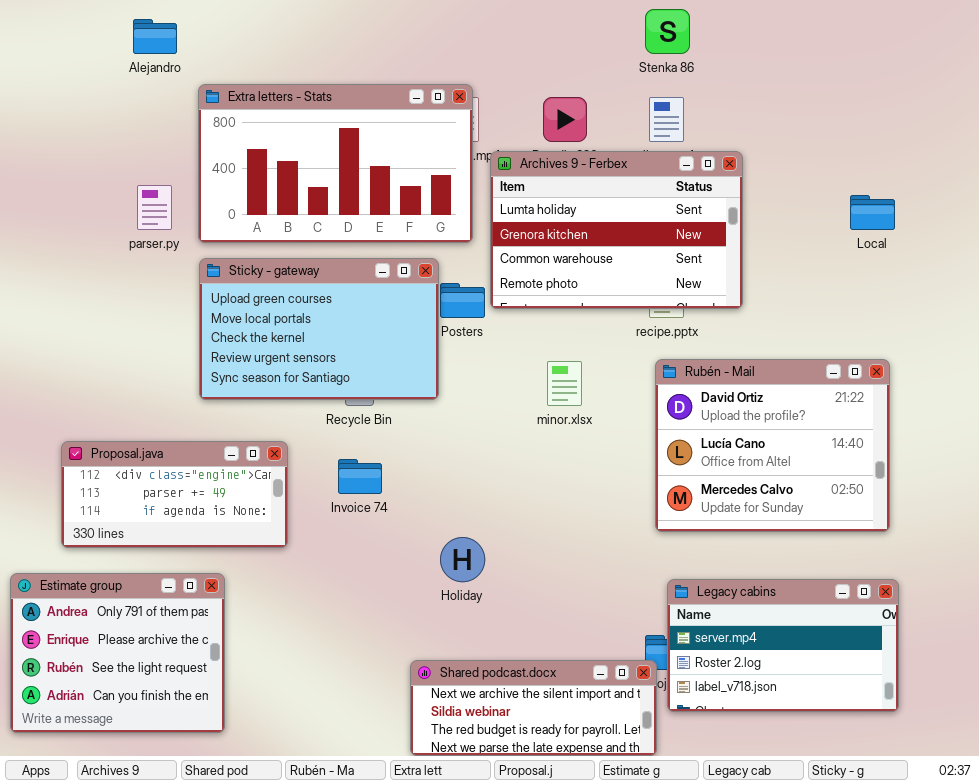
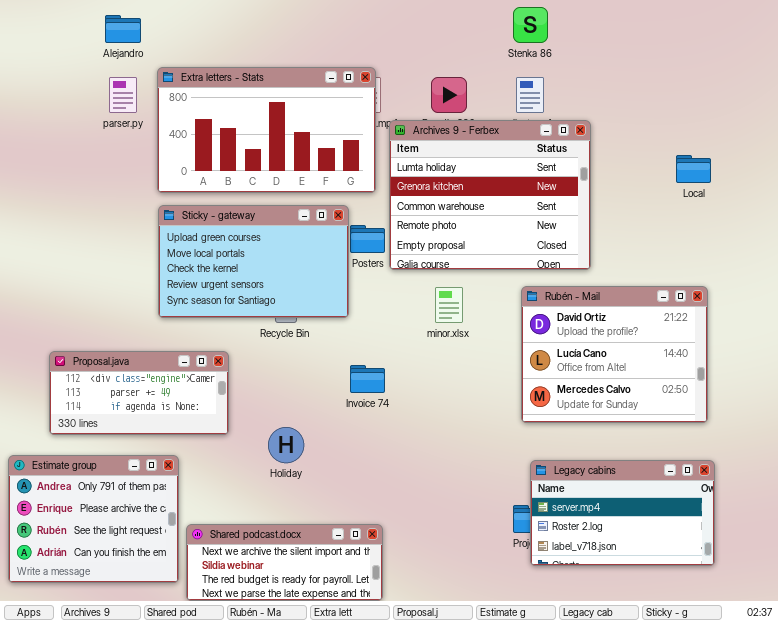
Archives 9 - Ferbex: [490,151,743,309] -> [389,120,591,270], resized
parser.py: [137,185,172,230] -> [109,77,137,113], moved
Invoice 74: [338,459,382,494] -> [350,365,385,393], moved
Holiday: [440,537,485,582] -> [268,427,304,463], moved
Shared podcast.docx: [410,660,657,756] -> [186,524,383,601], moved

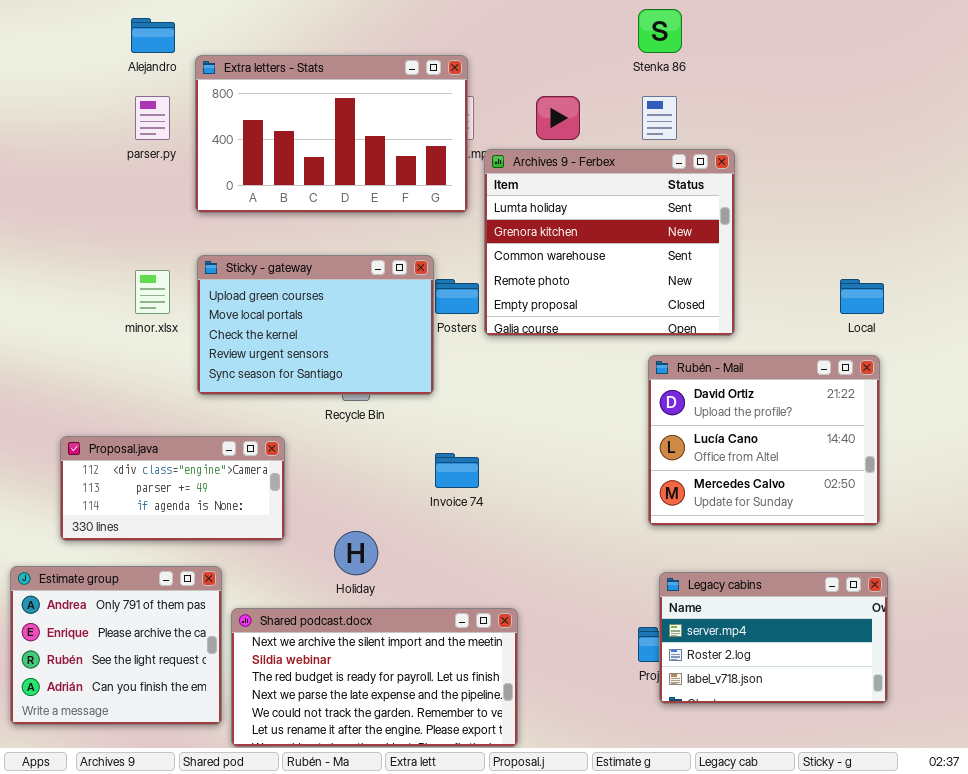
Extra letters - Stats: [157,67,376,193] -> [195,55,468,213], moved
Local: [676,155,711,183] -> [840,279,884,314], moved
minor.xlsx: [435,287,463,323] -> [135,270,170,314], moved
Shared podcast.docx: [186,524,383,601] -> [231,608,518,747], resized

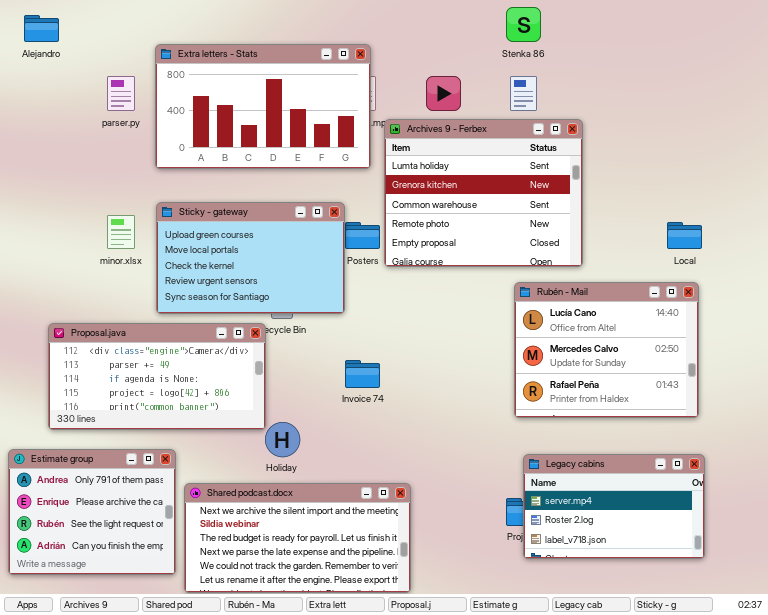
Alejandro: [131,18,175,53] -> [24,15,59,42], moved
Rubén - Mail: [648,355,880,526] -> [514,282,699,418], scrolled down 1 row
Proposal.java: [60,436,285,541] -> [48,323,266,430], resized

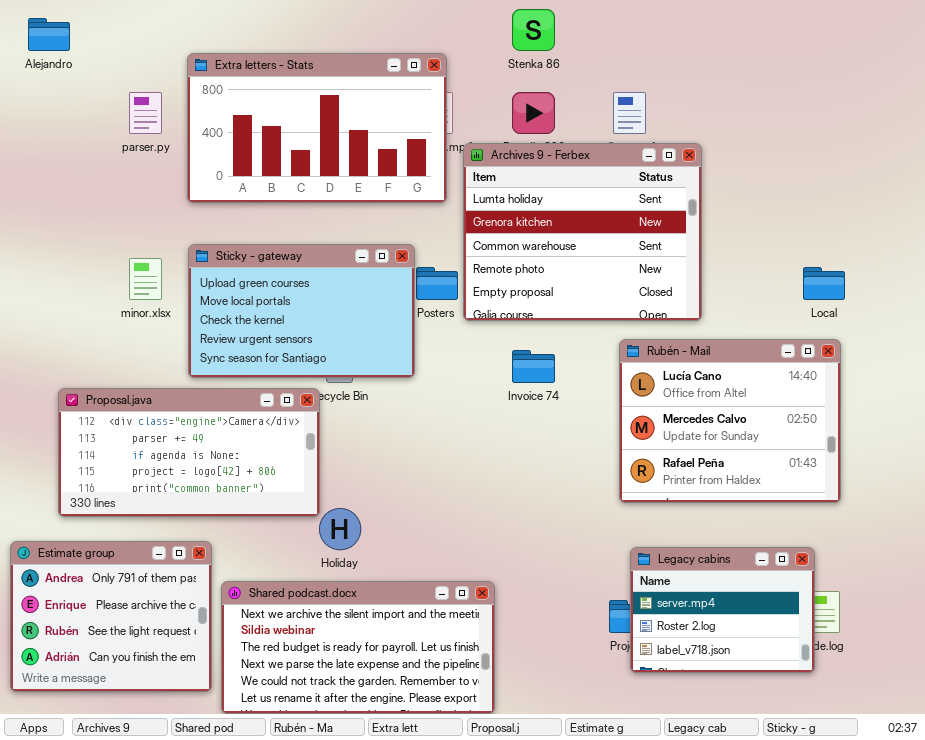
Stenka 86: [506,7,541,42] -> [512,9,555,51], moved
Invoice 74: [345,360,380,388] -> [512,350,555,383], moved
Legacy cabins: [523,454,705,559] -> [630,547,815,673], resized

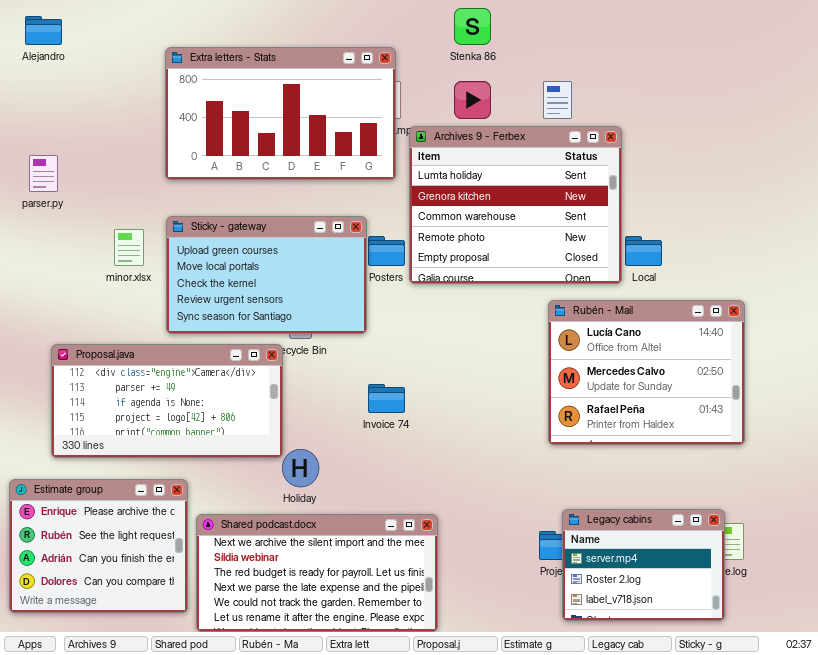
parser.py: [129,92,162,134] -> [29,155,58,192], moved
Local: [803,267,845,300] -> [625,236,662,266], moved
Invoice 74: [512,350,555,383] -> [368,384,405,413], moved
Estimate group: [10,541,212,692] -> [9,479,188,613], scrolled down 1 row
Legacy cabins: [630,547,815,673] -> [562,509,725,621], moved

